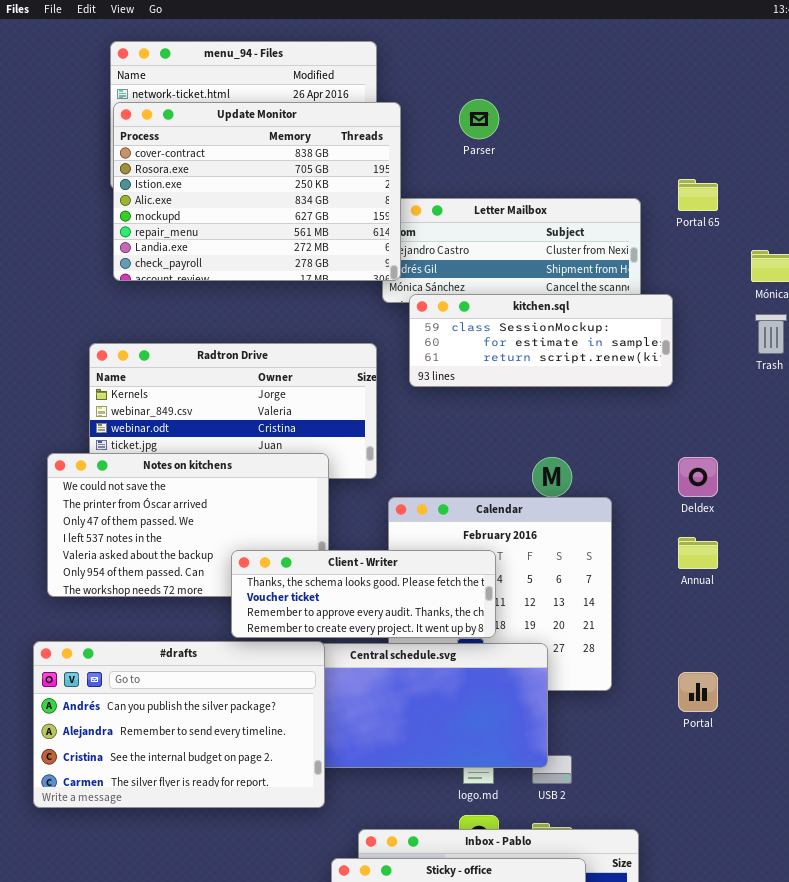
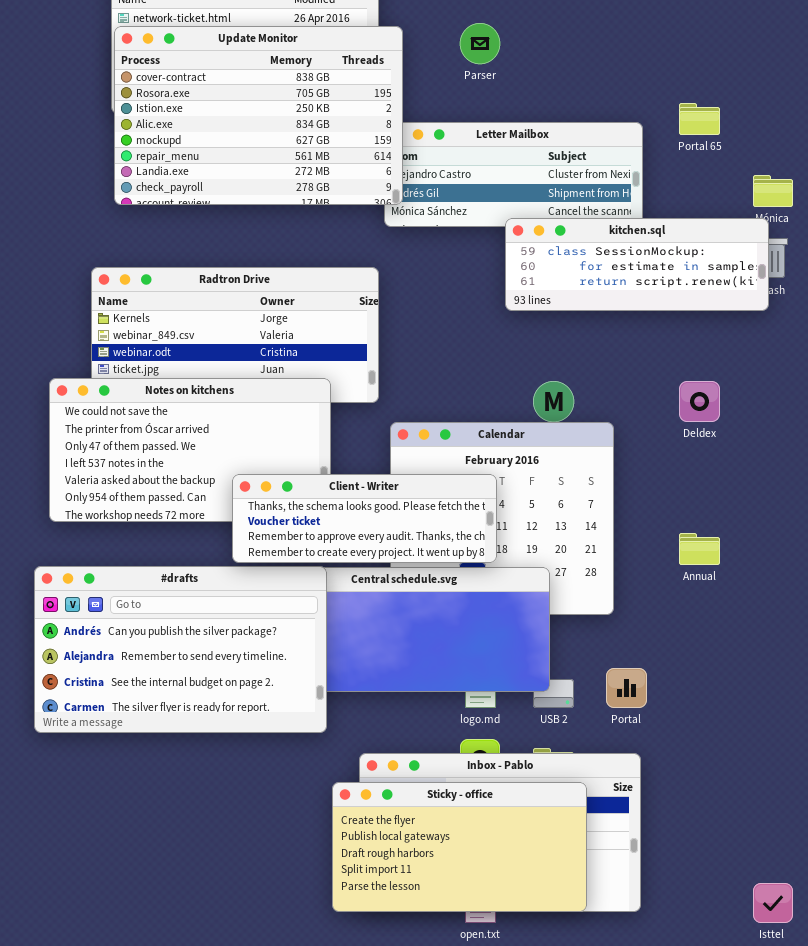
kitchen.sql: [409,294,673,387] -> [505,218,769,311], moved
Annual: [678,537,718,569] -> [679,533,720,565], moved
Portal: [678,672,718,712] -> [606,668,647,708], moved

